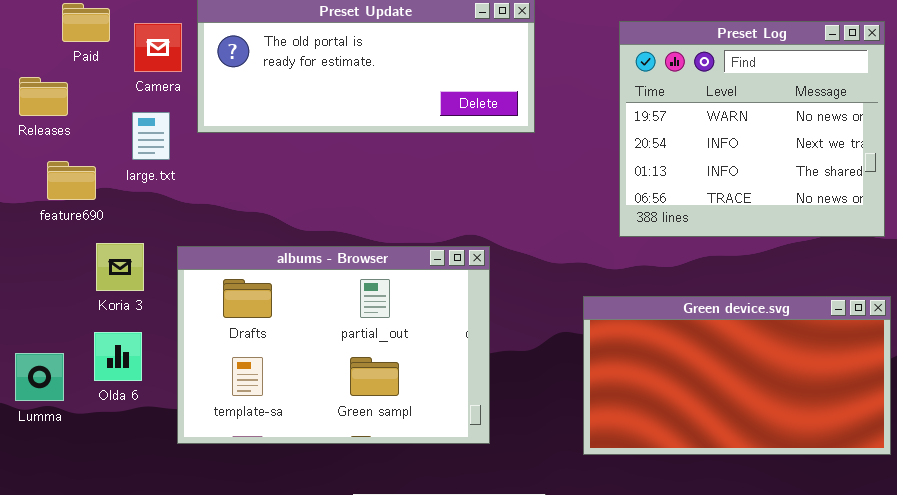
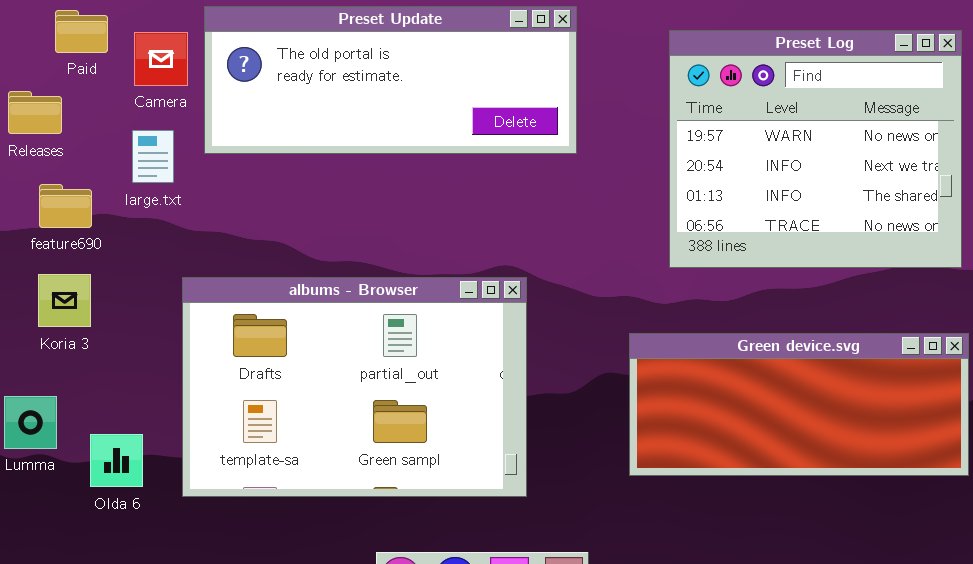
Koria 3: [96,243,144,291] -> [38,274,91,327], moved
Green device.svg: [583,296,891,455] -> [629,333,969,476], resized
Olda 6: [94,332,142,381] -> [90,434,143,487], moved

